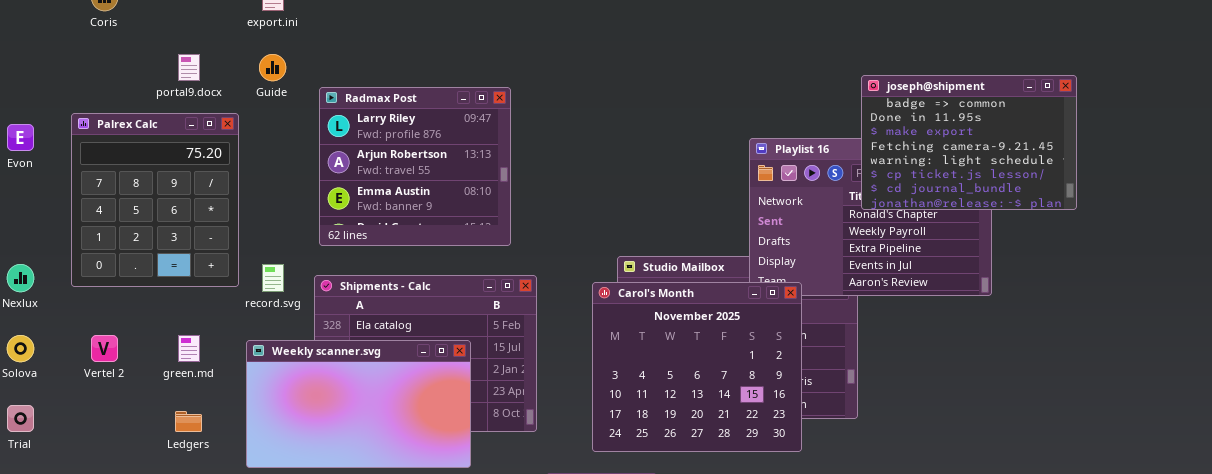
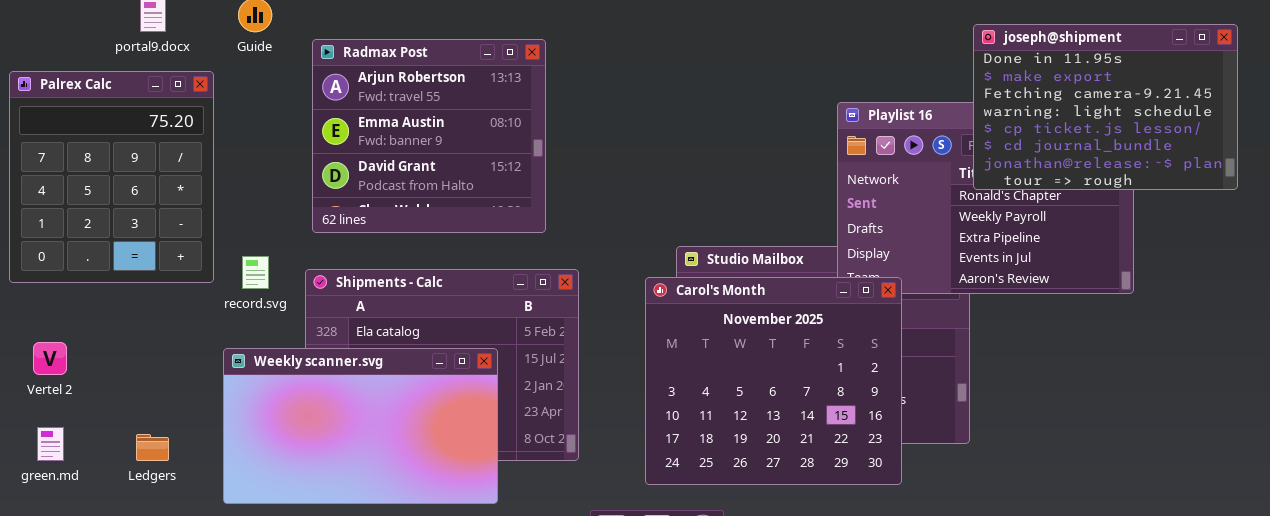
joseph@shipment: [861,75,1077,210] -> [973,24,1238,190], scrolled down 1 row
Radmax Post: [319,87,511,246] -> [312,39,546,233], scrolled down 1 row
green.md: [178,335,200,362] -> [37,427,64,461], moved

